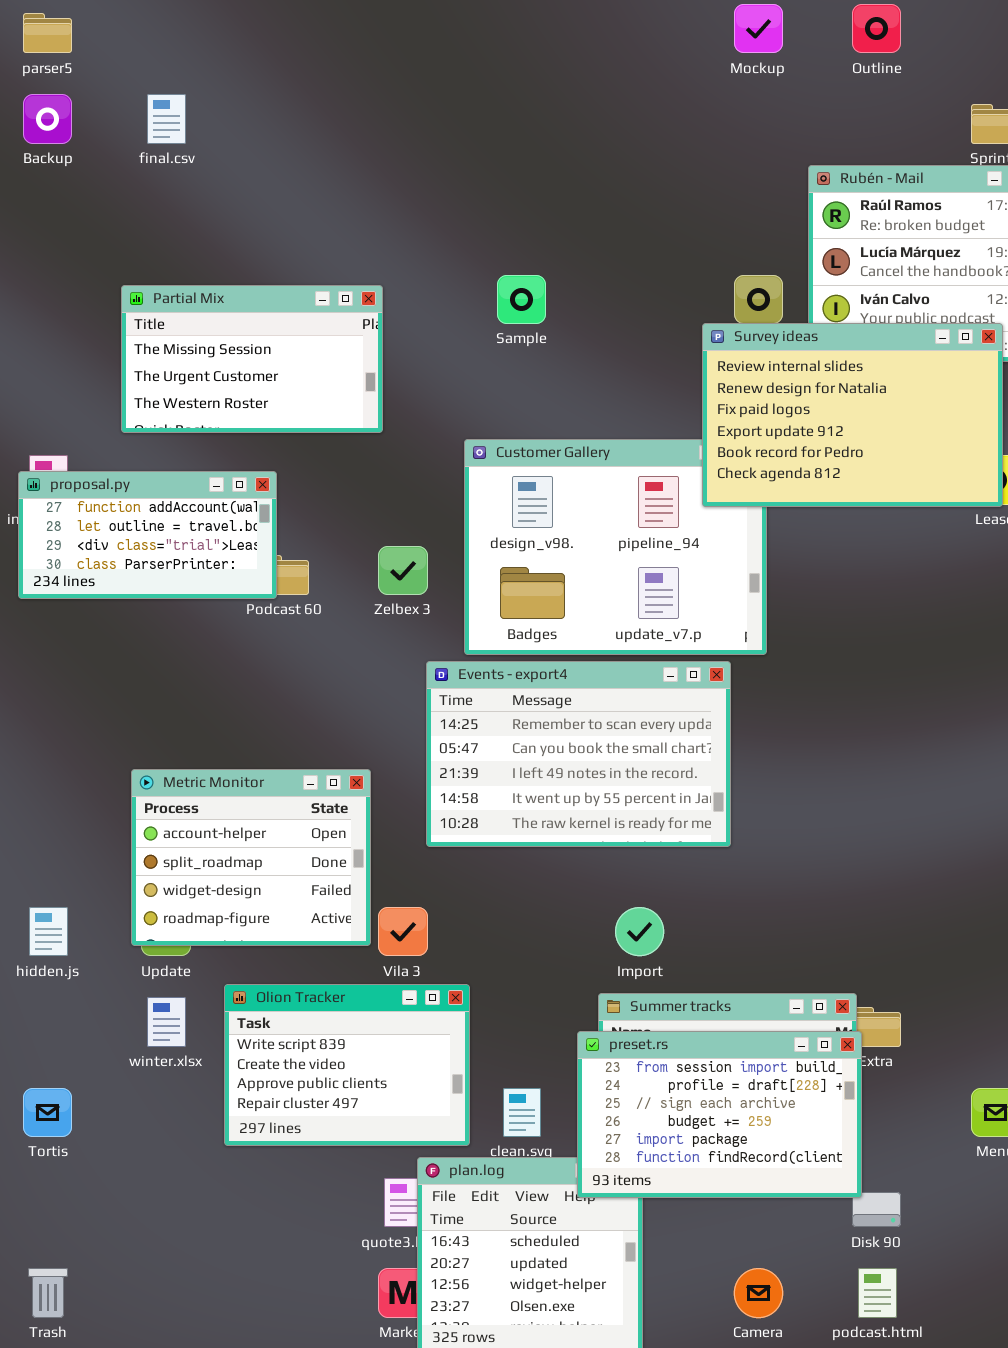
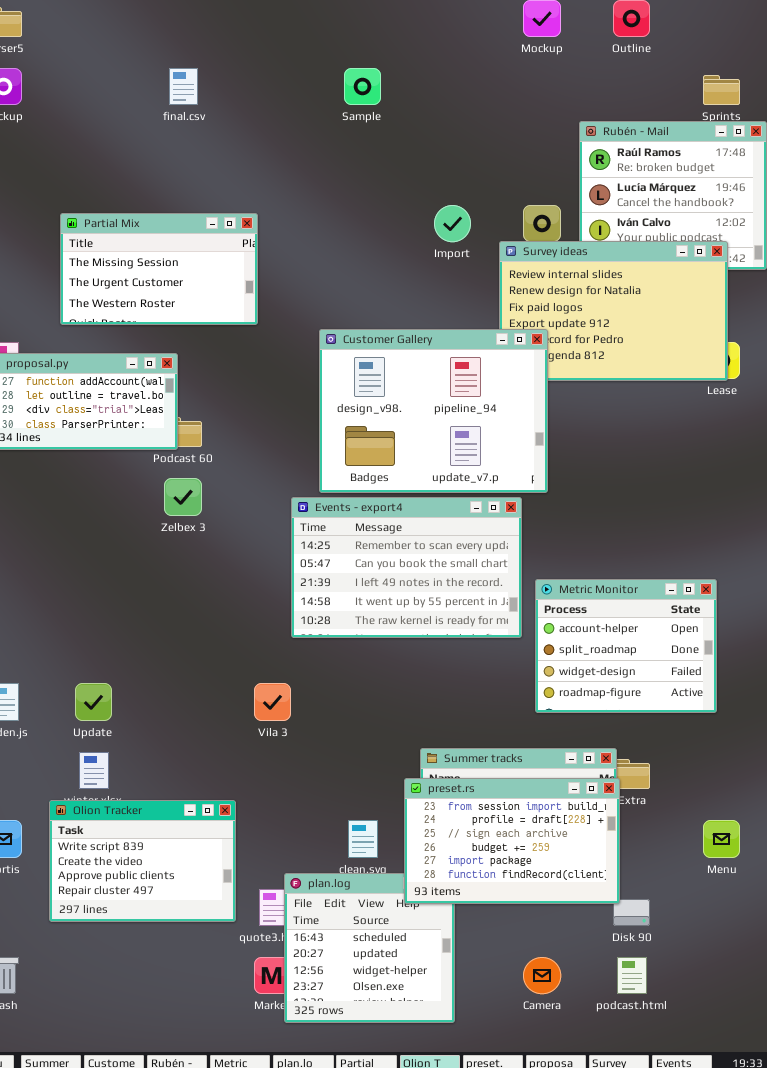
final.csv: [147,94,186,144] -> [169,68,198,105], moved
Sample: [497,275,546,324] -> [344,68,381,105], moved
Customer Gallery: [464,439,767,655] -> [319,329,548,493], raised
Zelbex 3: [378,546,428,595] -> [164,478,202,516], moved
Metric Monitor: [131,769,371,946] -> [535,579,717,713], moved
Import: [615,907,664,956] -> [434,205,471,242], moved
Olion Tracker: [224,984,470,1146] -> [49,800,236,922], moved

